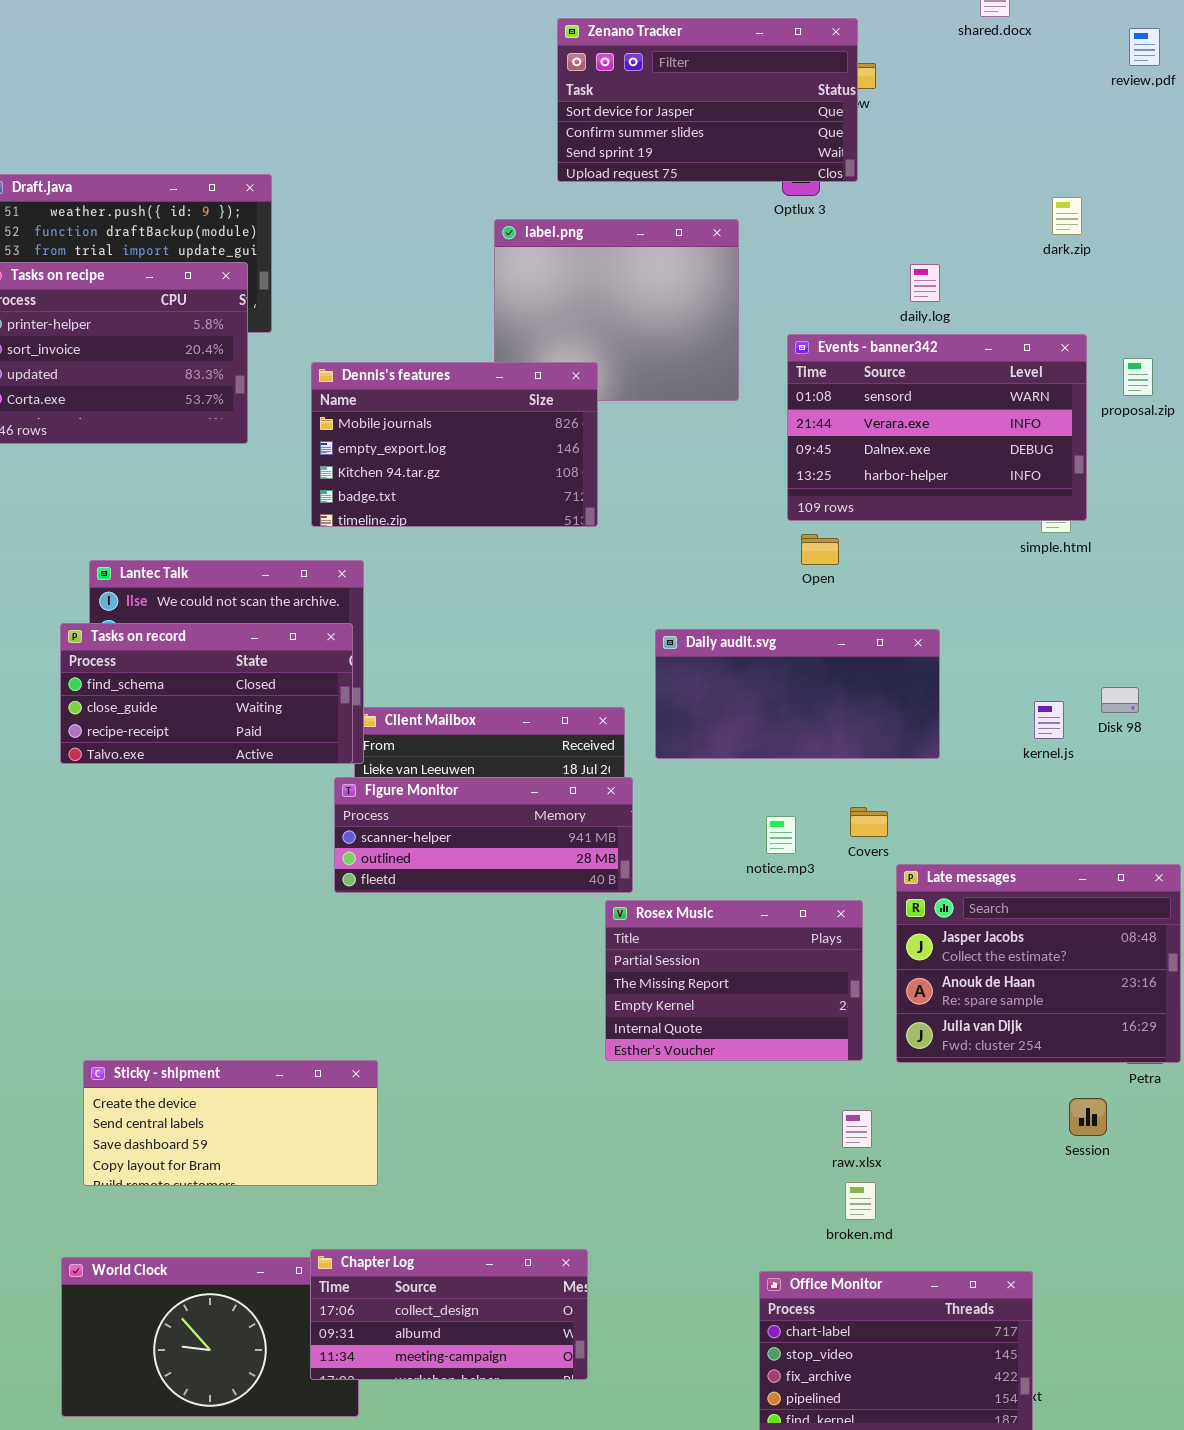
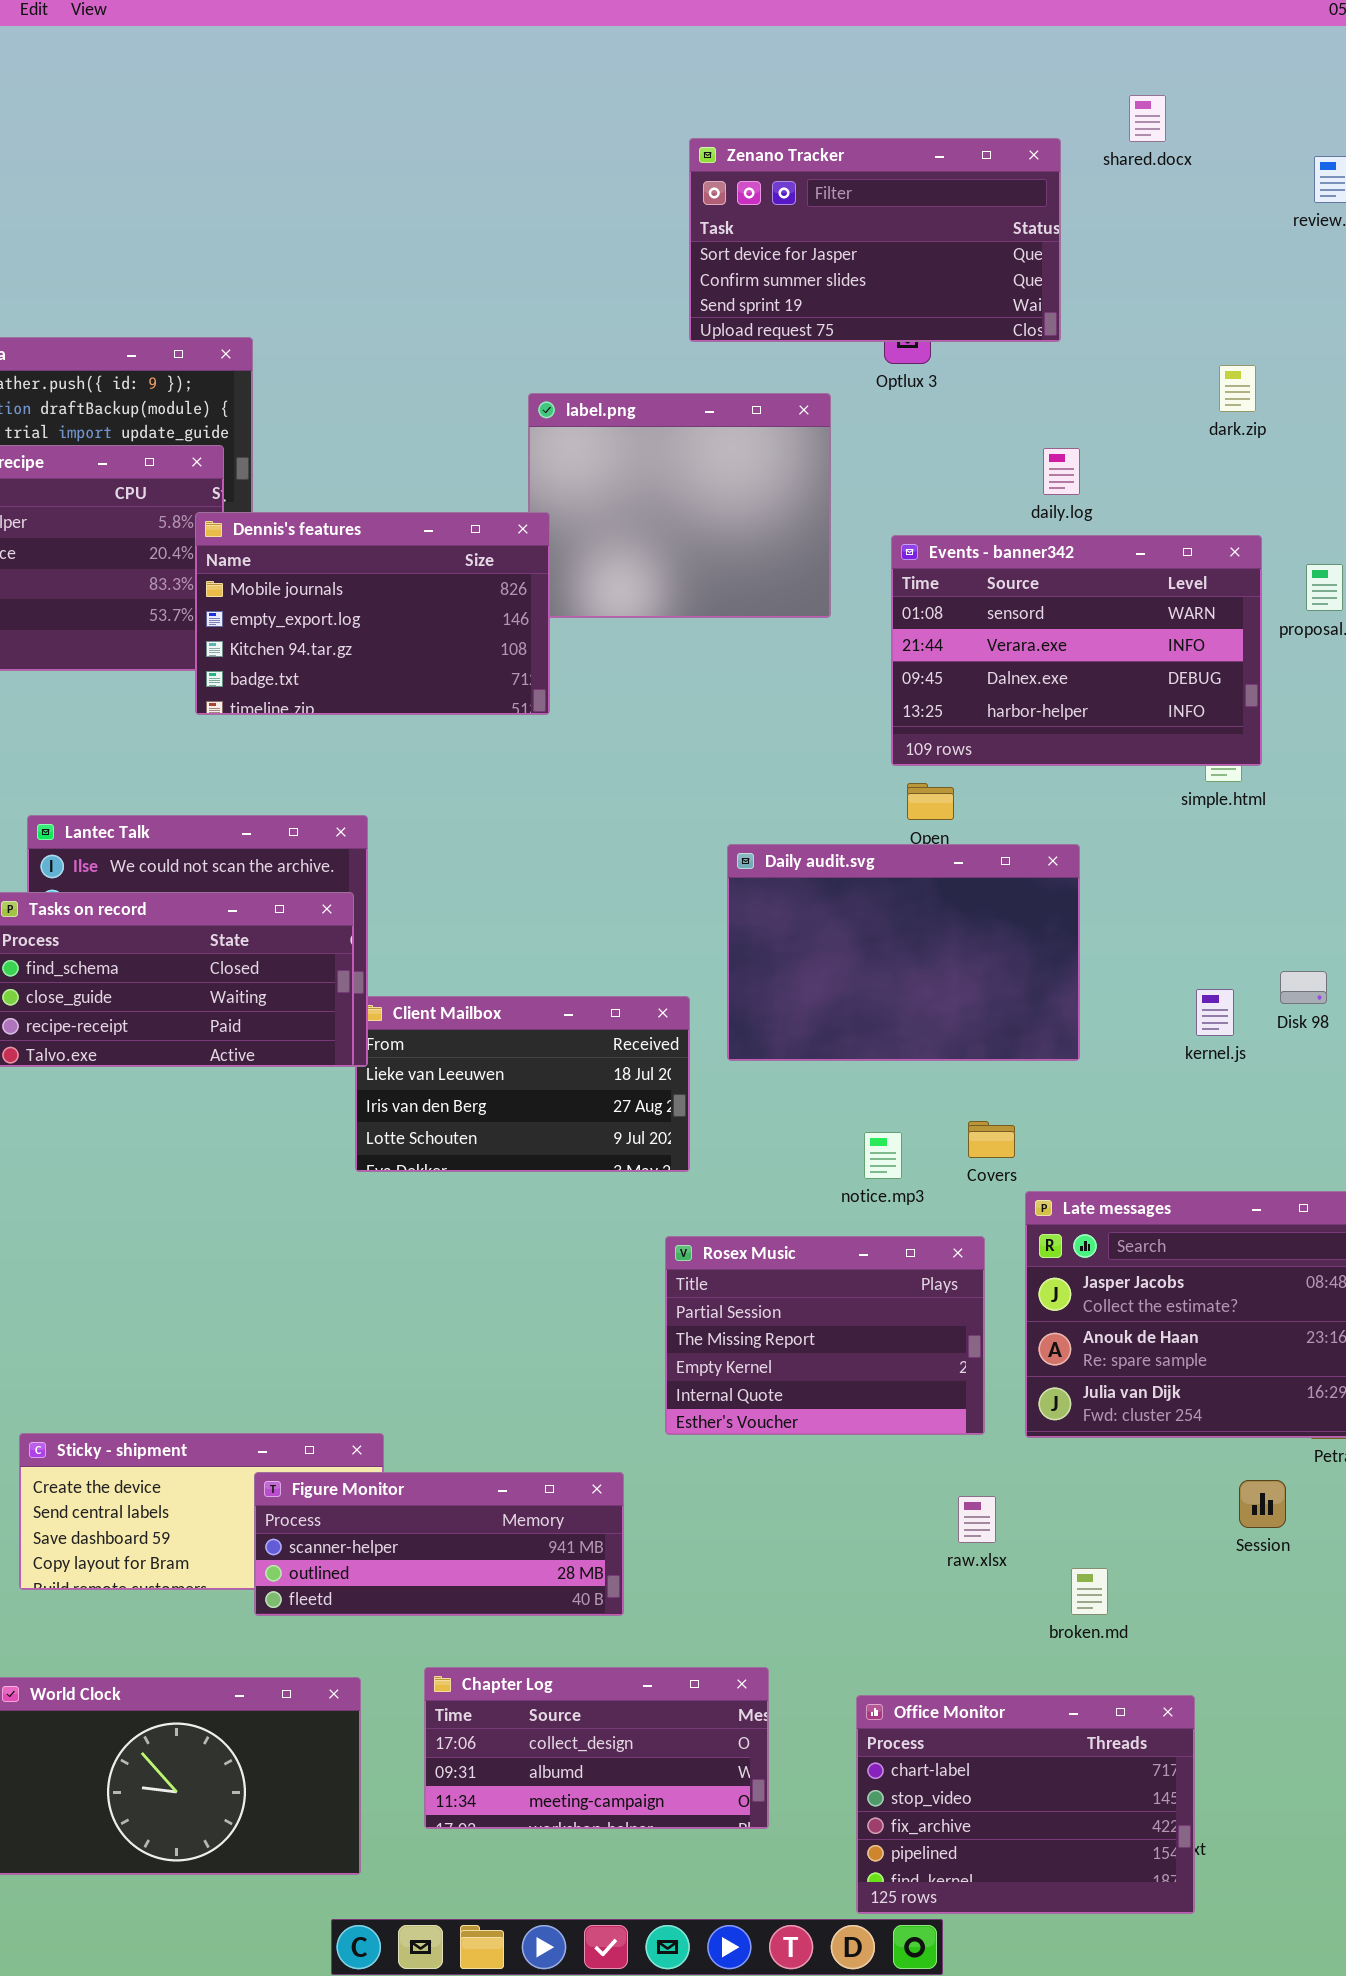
Zenano Tracker: [557,18,858,182] -> [689,138,1061,342], moved
Dennis's features: [311,362,598,527] -> [195,512,550,715], moved
Daily audit.svg: [655,629,940,759] -> [727,844,1080,1061], resized
Figure Monitor: [334,777,633,893] -> [254,1472,624,1616], moved
broken.md: [845,1182,876,1220] -> [1071,1568,1108,1615], moved
Chapter Log: [310,1249,588,1380] -> [424,1667,769,1829], moved

